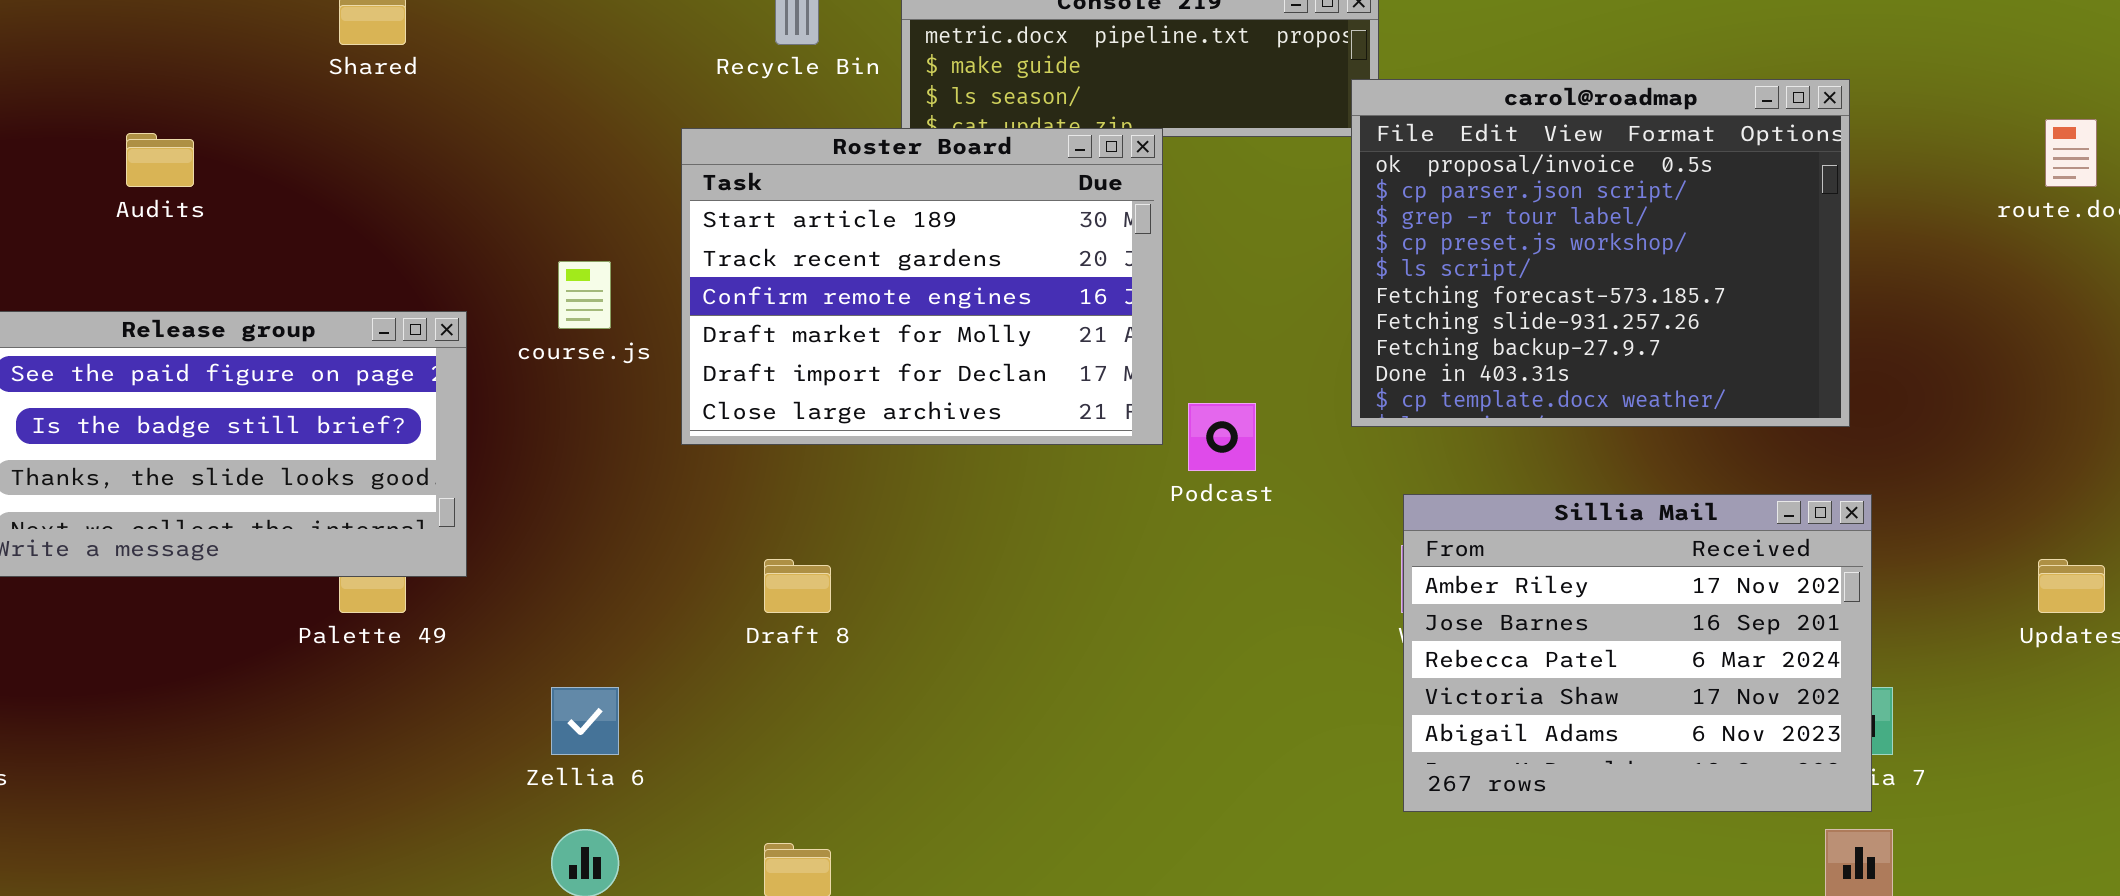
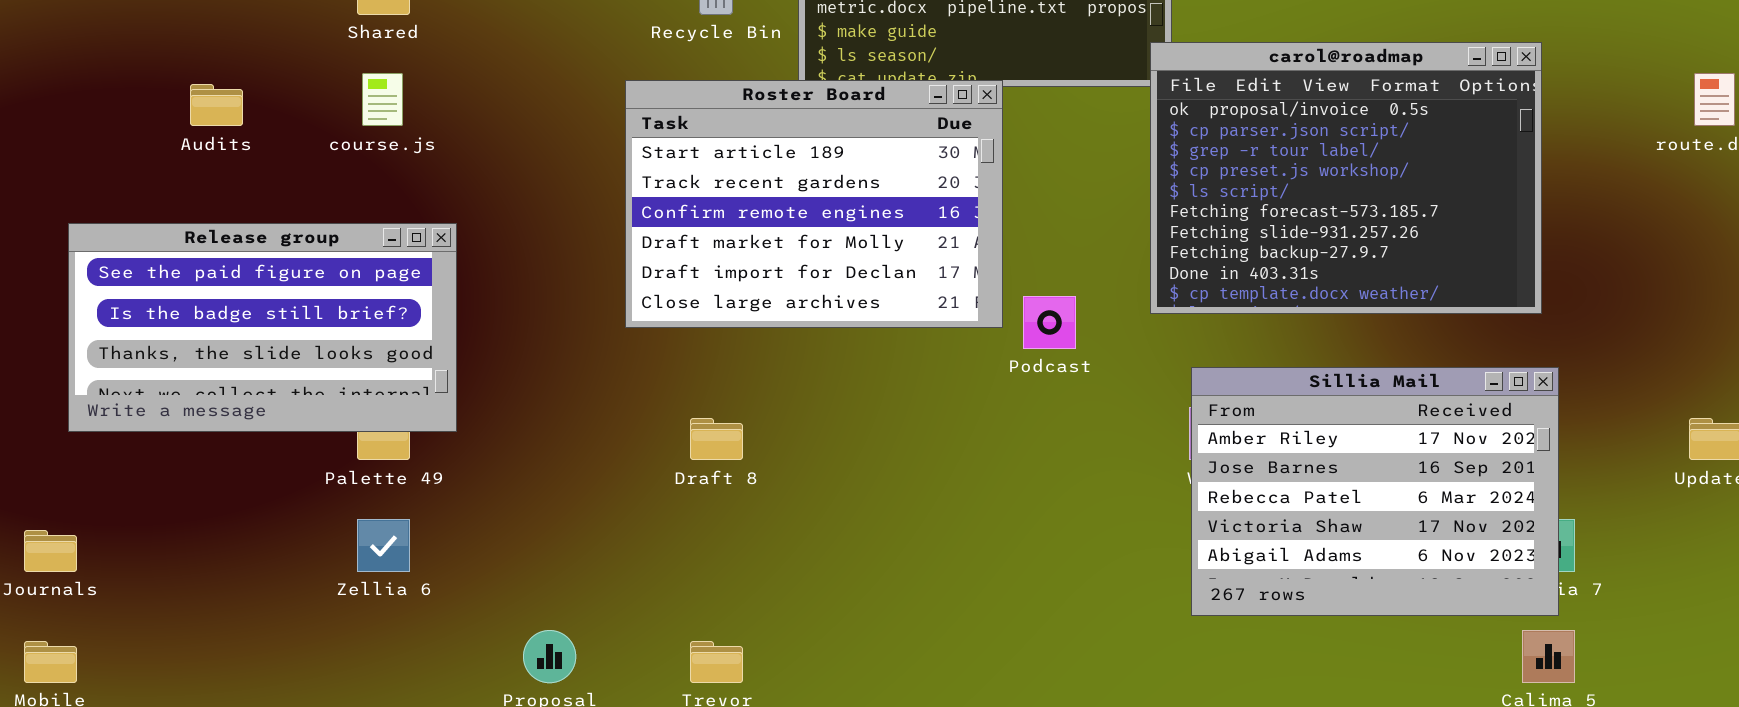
course.js: [558,261,611,329] -> [362,73,403,126], moved
Zellia 6: [551,687,619,755] -> [357,519,410,572], moved

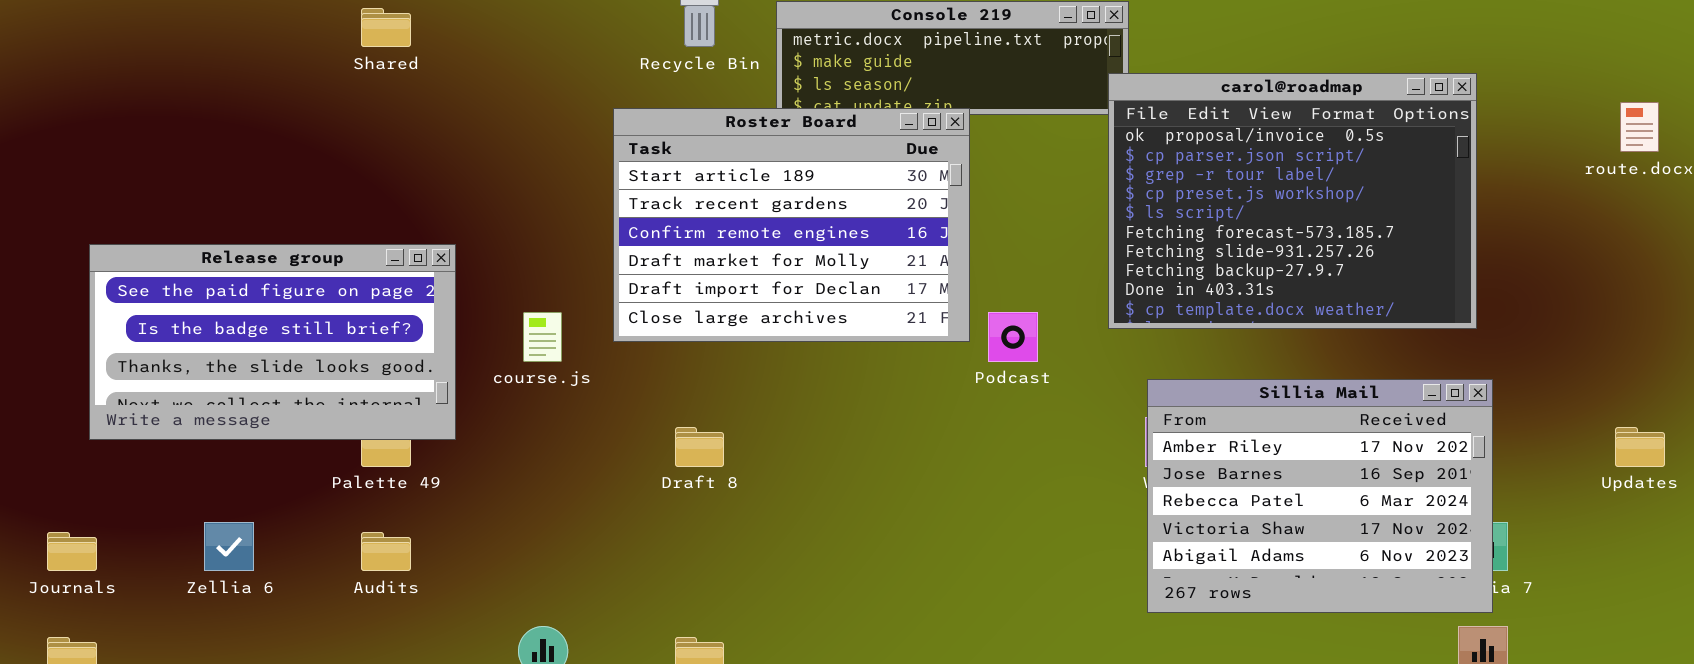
course.js: [362,73,403,126] -> [523,312,562,362], moved
Audits: [190,84,243,126] -> [361,532,411,571], moved
Zellia 6: [357,519,410,572] -> [204,522,254,571], moved

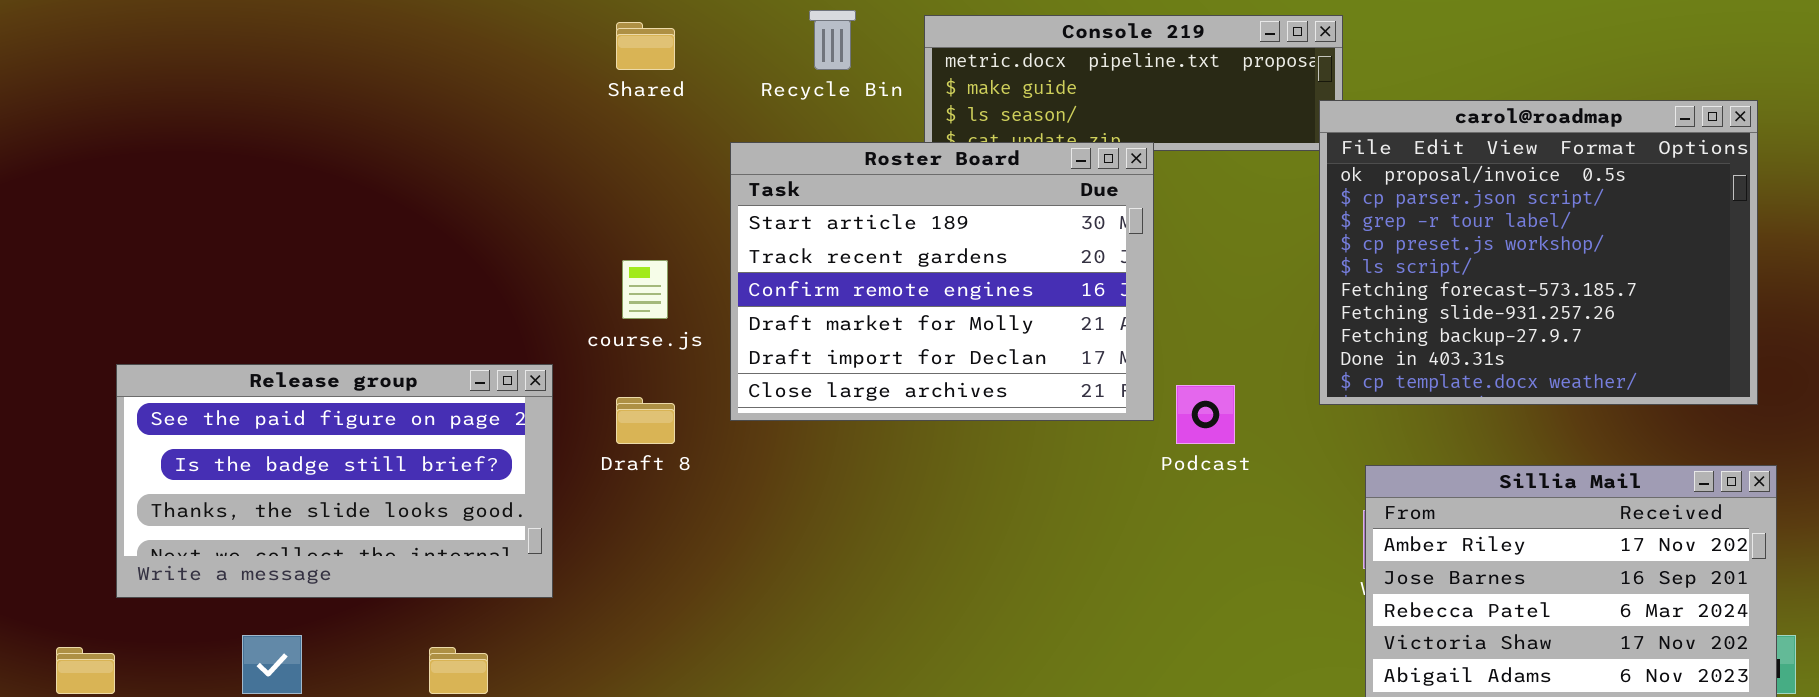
Shared: [361,8,411,47] -> [616,22,675,70], moved
Release group: [89,244,456,440] -> [116,364,553,598], moved
course.js: [523,312,562,362] -> [622,260,668,319], moved
Draft 8: [675,427,724,467] -> [616,397,675,444], moved

